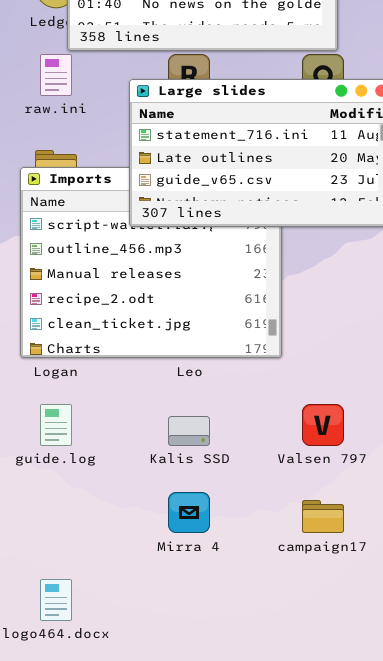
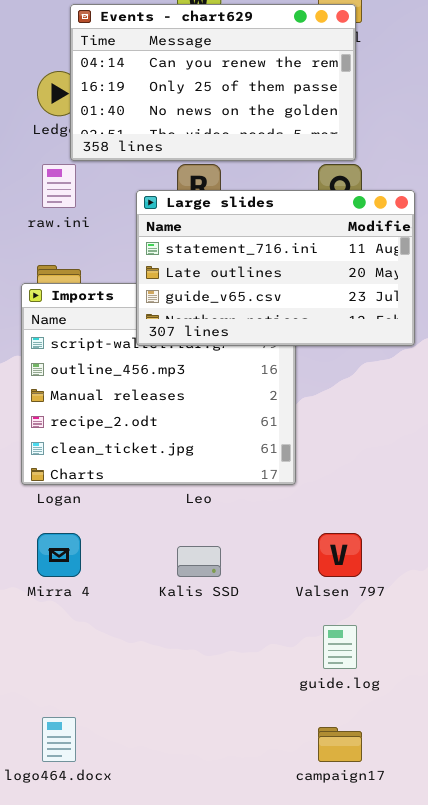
guide.log: [40,404,72,446] -> [323,625,357,669], moved
Mirra 4: [168,492,210,533] -> [37,533,81,577], moved
campaign17: [302,500,344,533] -> [318,727,362,762], moved

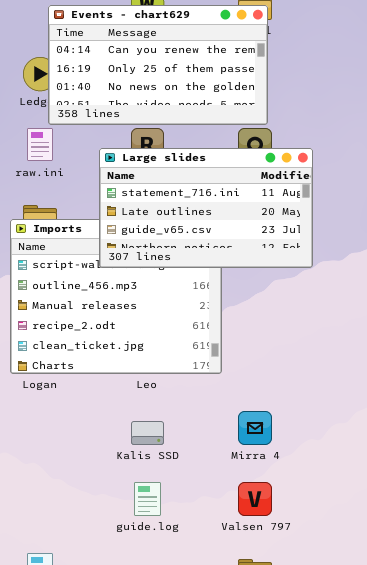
Mirra 4: [37,533,81,577] -> [238,411,272,445], moved
Valsen 797: [318,533,362,577] -> [238,482,272,516], moved
guide.log: [323,625,357,669] -> [134,482,161,516], moved

